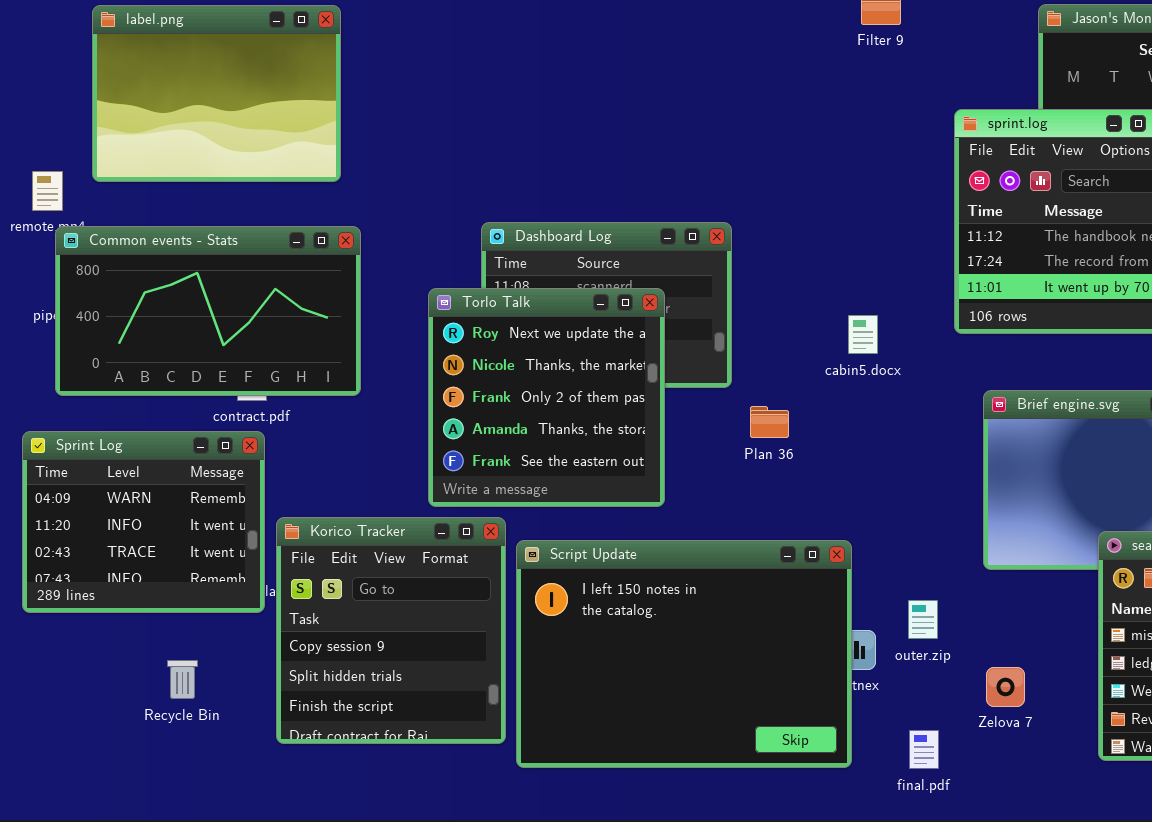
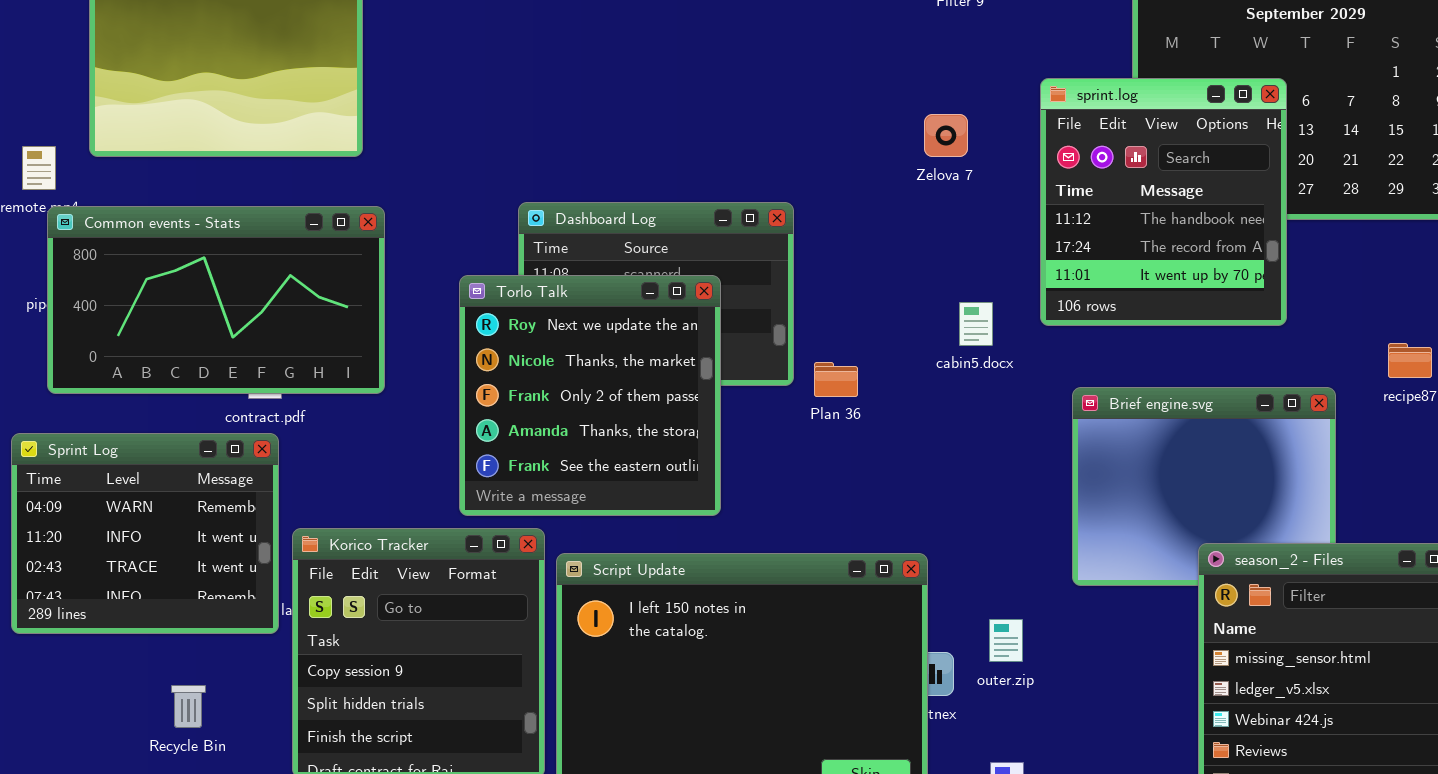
cabin5.docx: [848,315,878,354] -> [959,302,993,346], moved
Plan 36: [750,406,789,438] -> [814,362,858,397], moved
Zelova 7: [986,667,1025,707] -> [924,114,968,157], moved

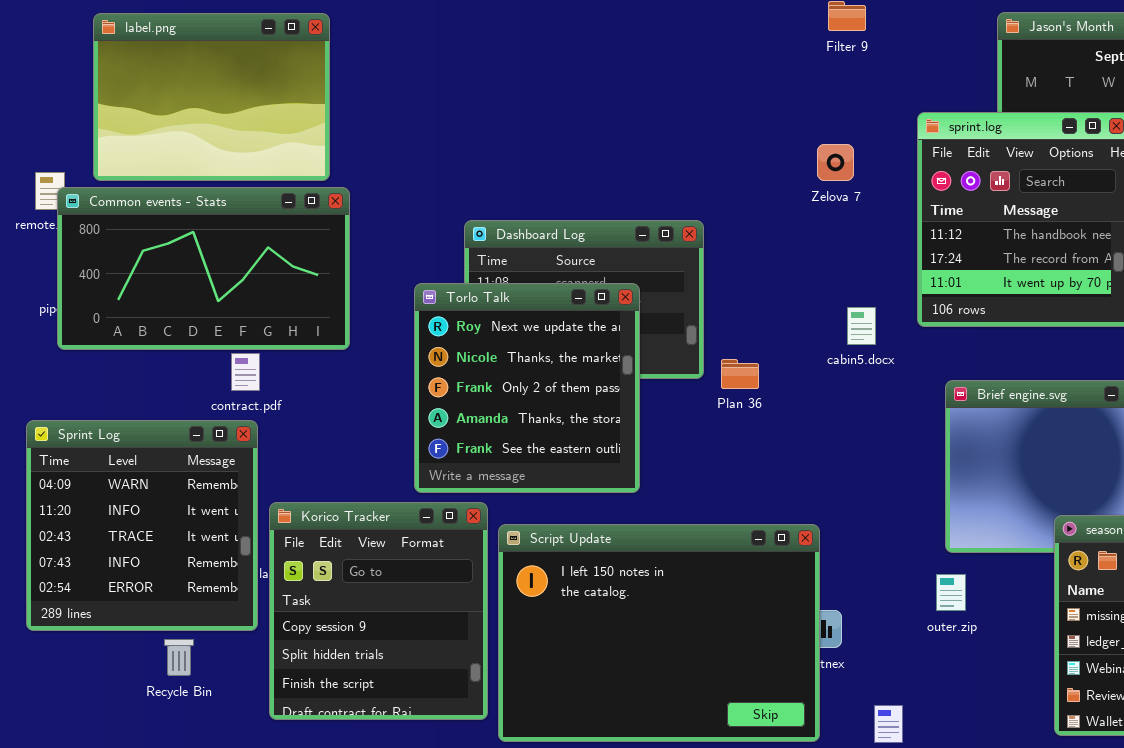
Common events - Stats: [47,206,385,394] -> [57,187,350,350], moved
Sprint Log: [11,433,279,634] -> [26,420,258,631], resized
outer.zip: [989,619,1023,662] -> [936,574,966,611], moved

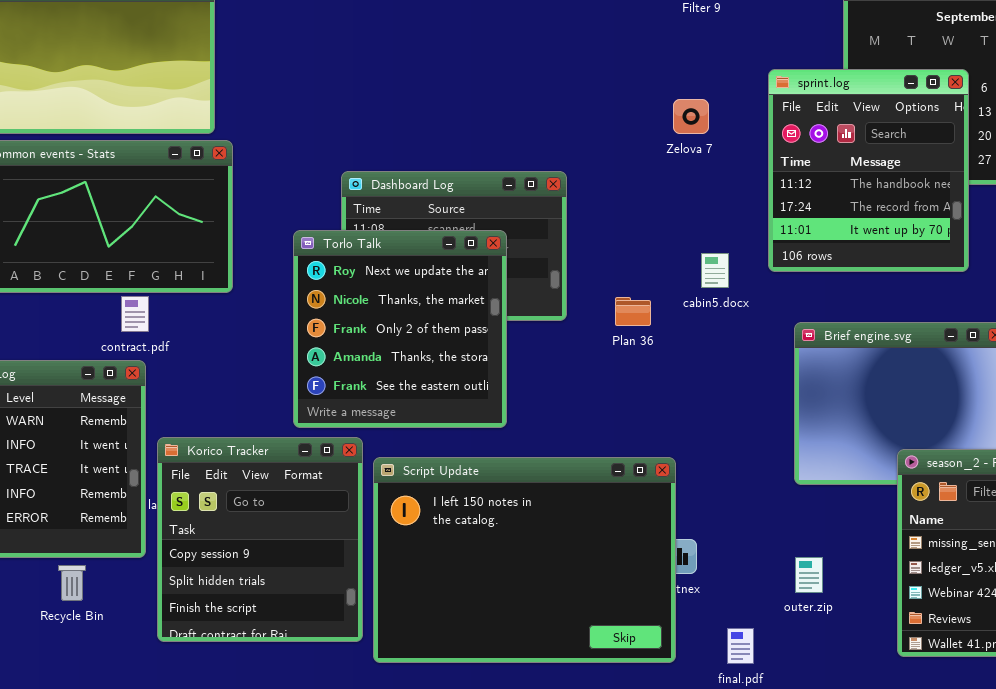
Plan 36: [721,359,759,389] -> [615,297,651,326], moved
outer.zip: [936,574,966,611] -> [795,557,823,593], moved

